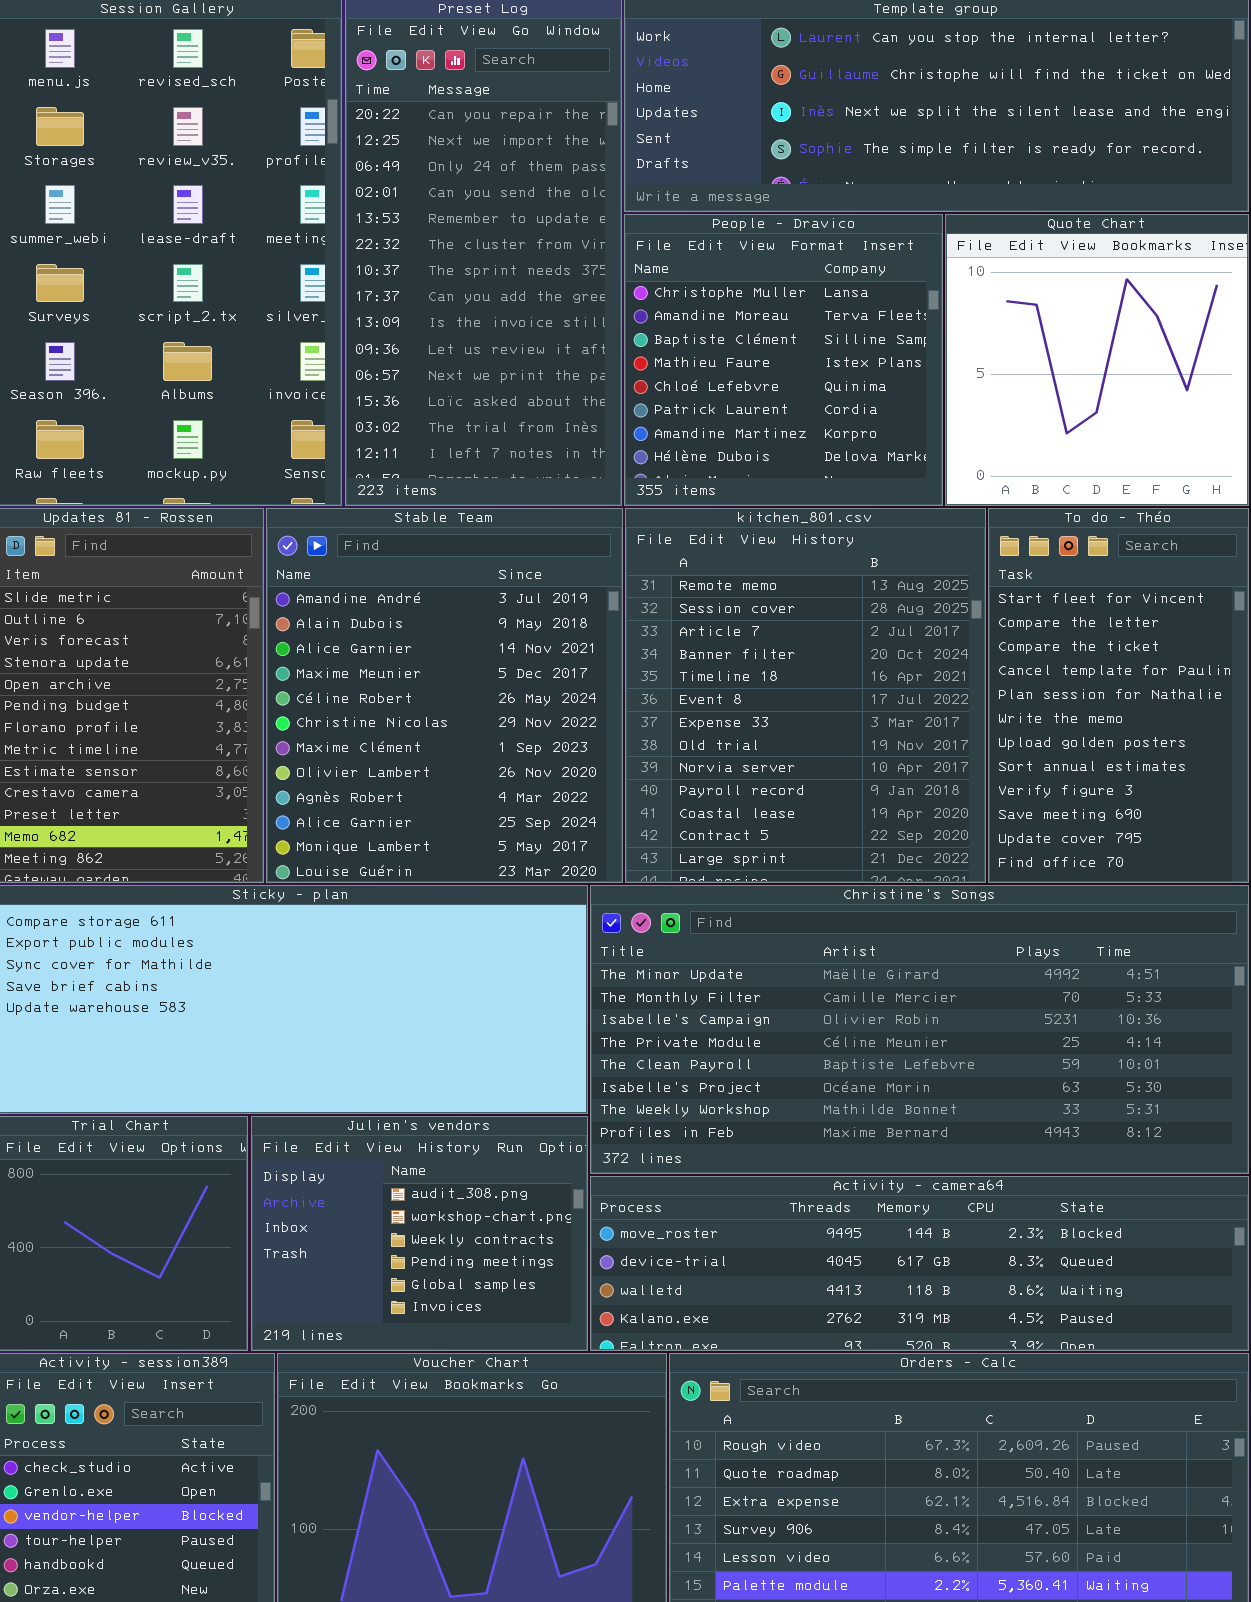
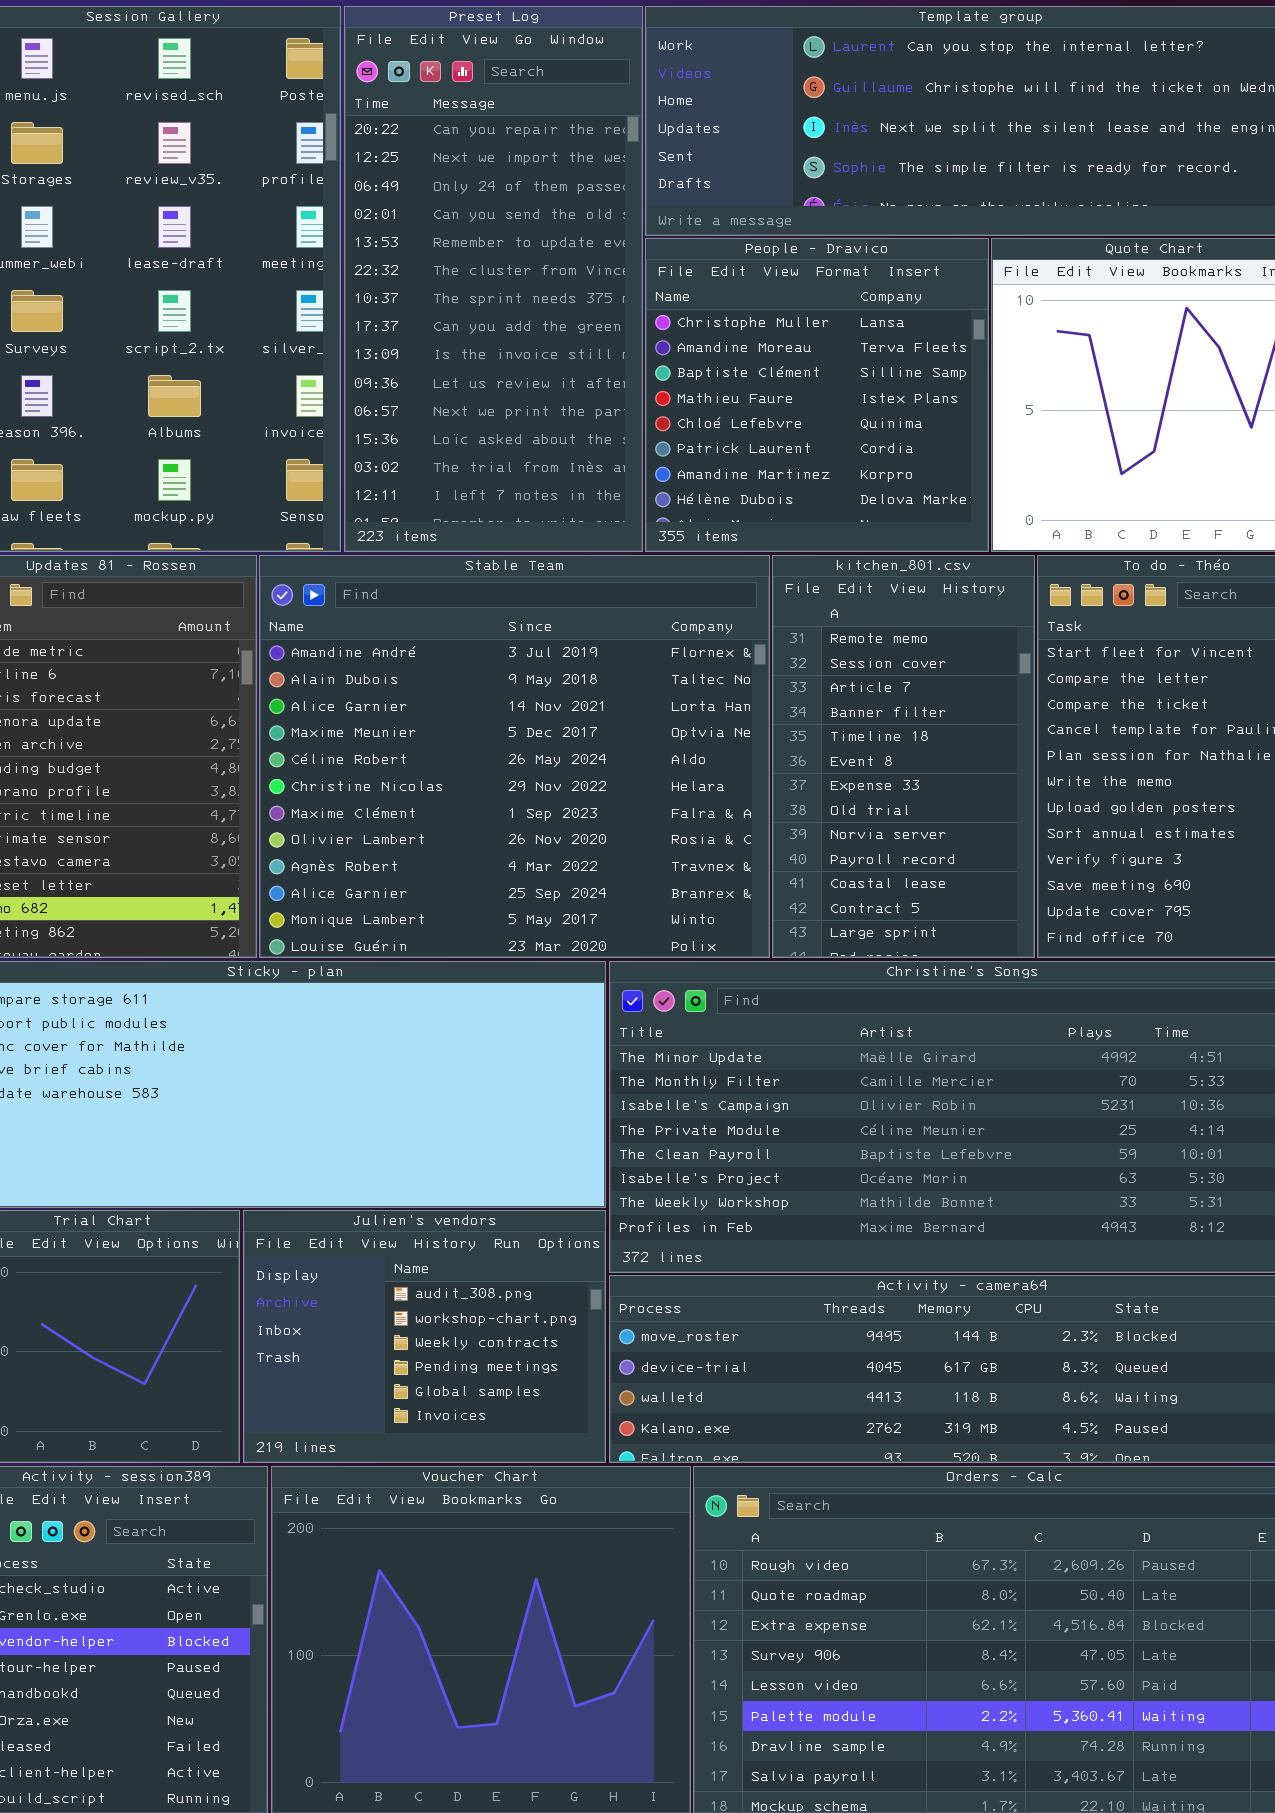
Stable Team: [266,508,623,883] -> [259,555,770,958], resized
kitchen_801.csv: [625,508,986,883] -> [772,555,1035,958], resized

